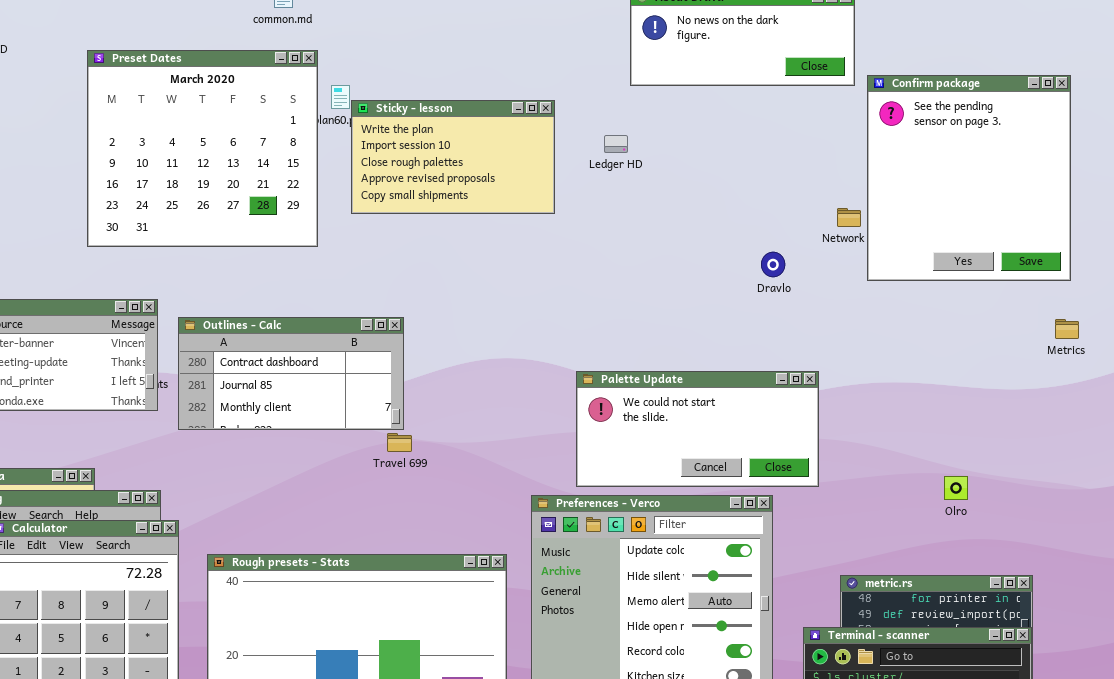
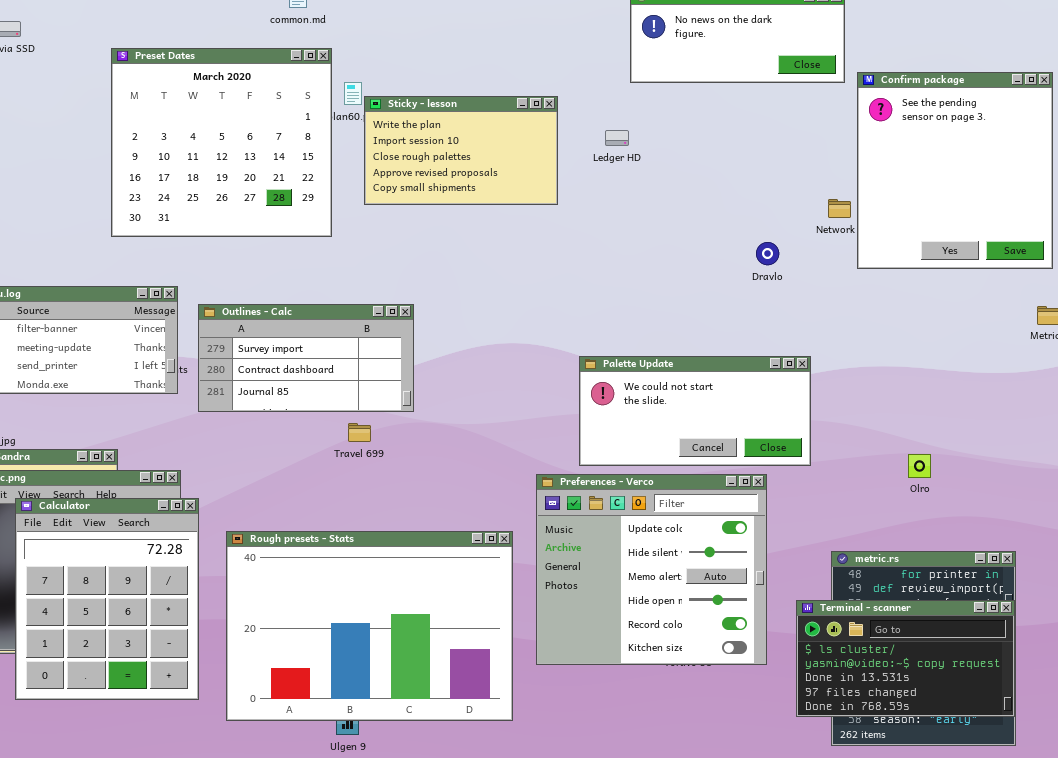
Outlines - Calc: [178,317,404,430] -> [198,304,414,412], scrolled up 1 row
Travel 699: [387,433,412,452] -> [348,423,371,442], moved
Olro: [944,476,968,500] -> [908,454,931,478], moved

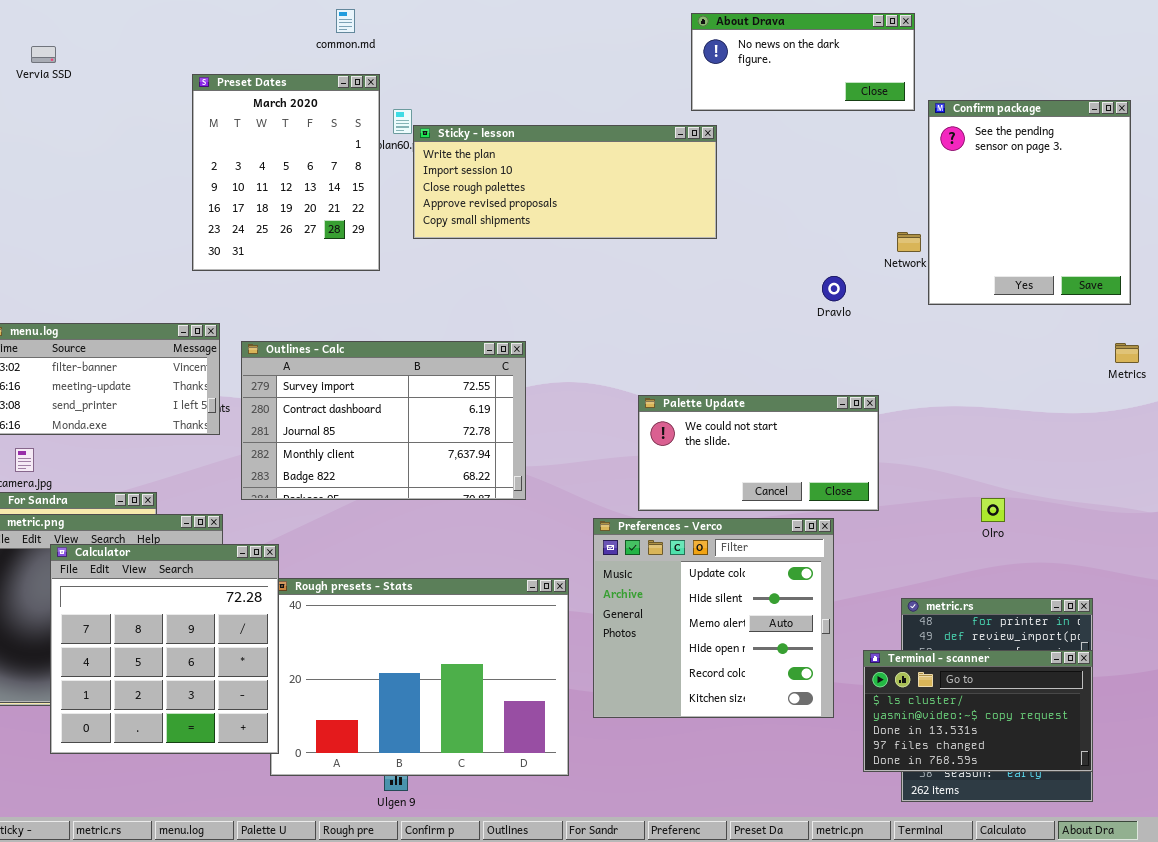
Preset Dates: [111,48,332,237] -> [192,74,380,271], resized
Sticky - lesson: [364,96,558,205] -> [413,125,717,239], resized
Outlines - Calc: [198,304,414,412] -> [241,341,526,500], resized
Calculator: [15,498,199,700] -> [50,544,279,754], resized

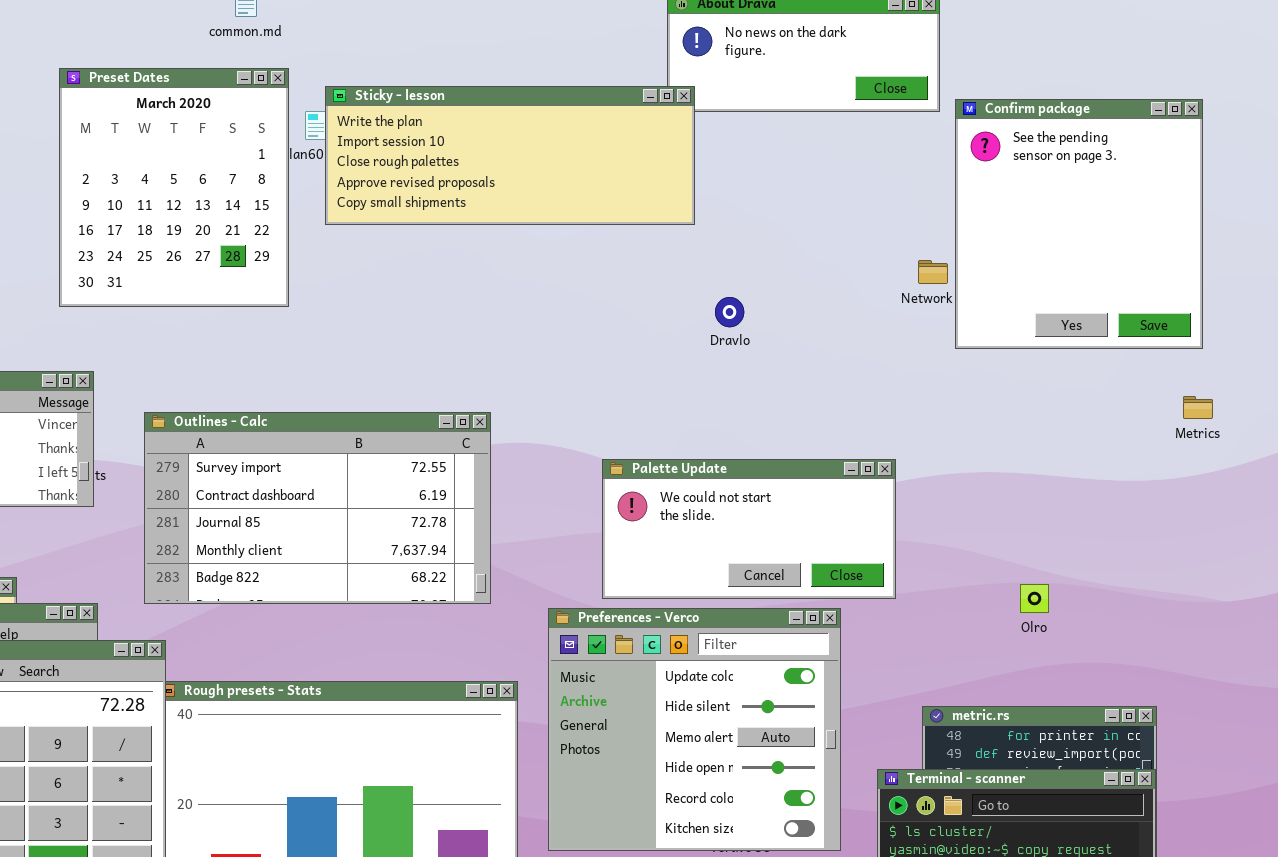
Sticky - lesson: [413,125,717,239] -> [325,86,695,225], moved
Dravlo: [822,276,846,301] -> [715,297,744,327], moved
Outlines - Calc: [241,341,526,500] -> [144,412,491,604], moved

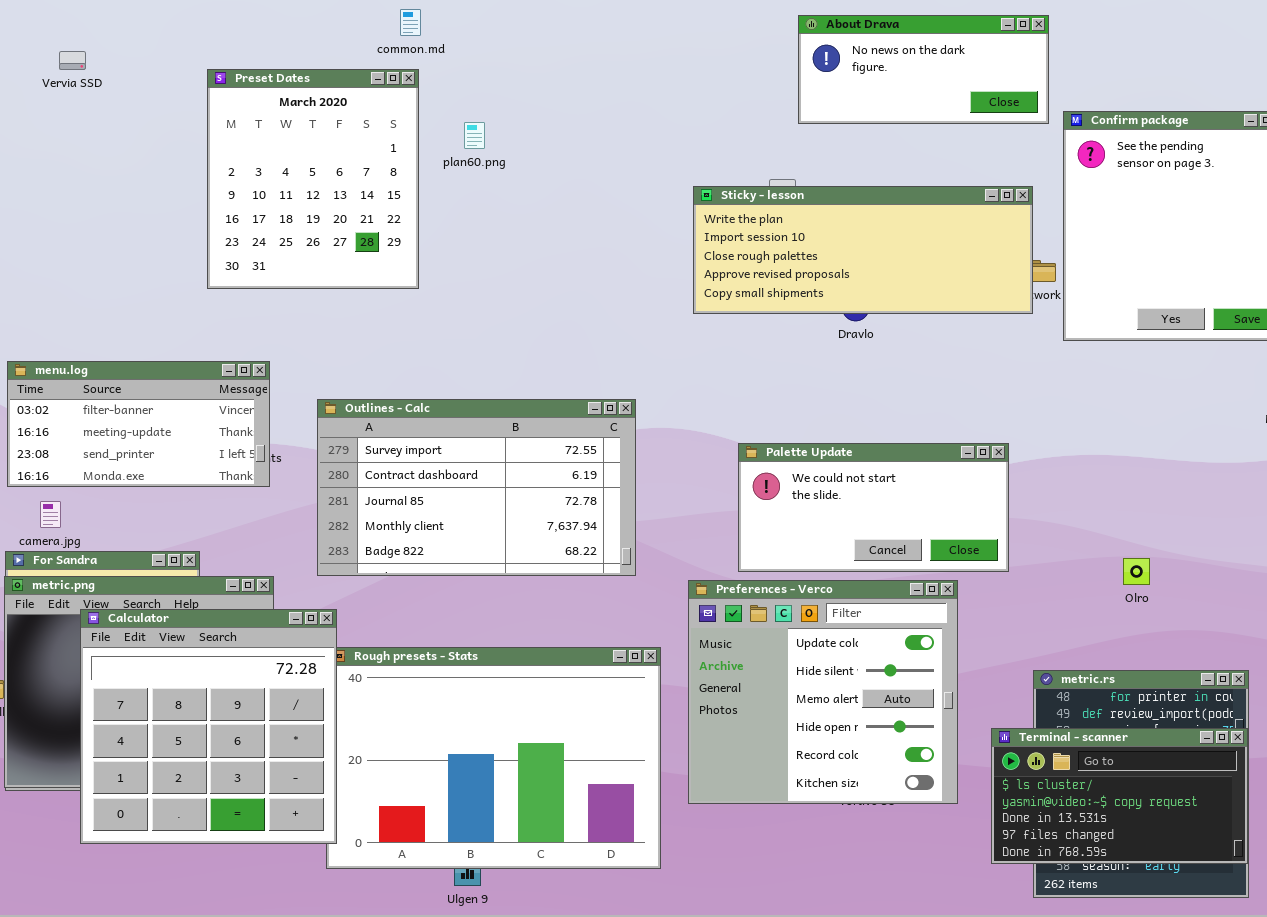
Preset Dates: [59,68,289,307] -> [207,69,419,289], moved
Sticky - lesson: [325,86,695,225] -> [693,186,1033,314], moved

